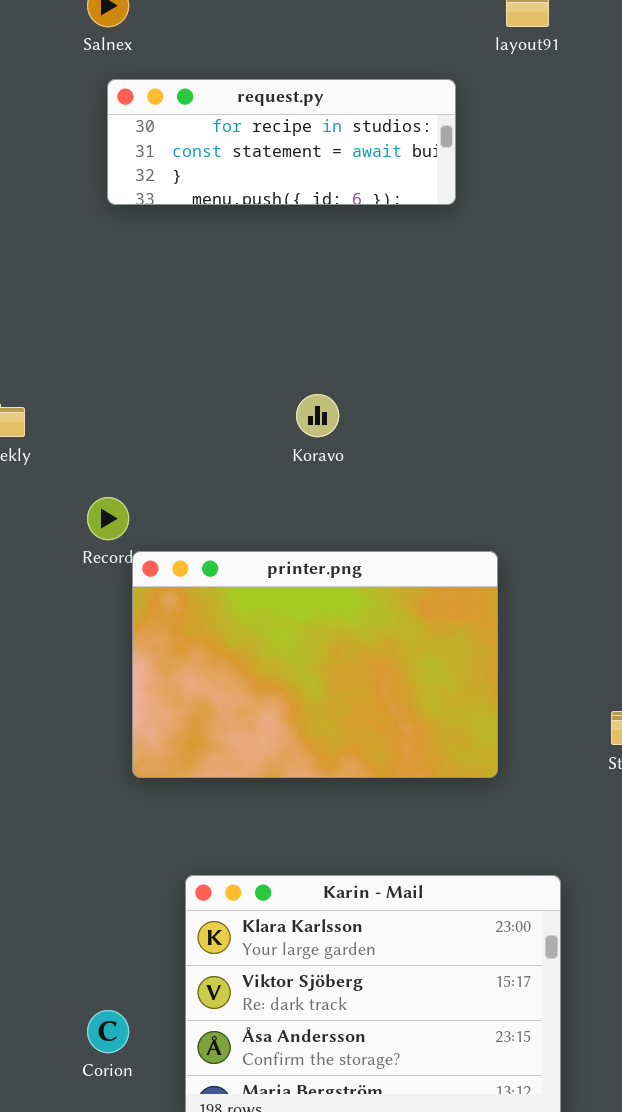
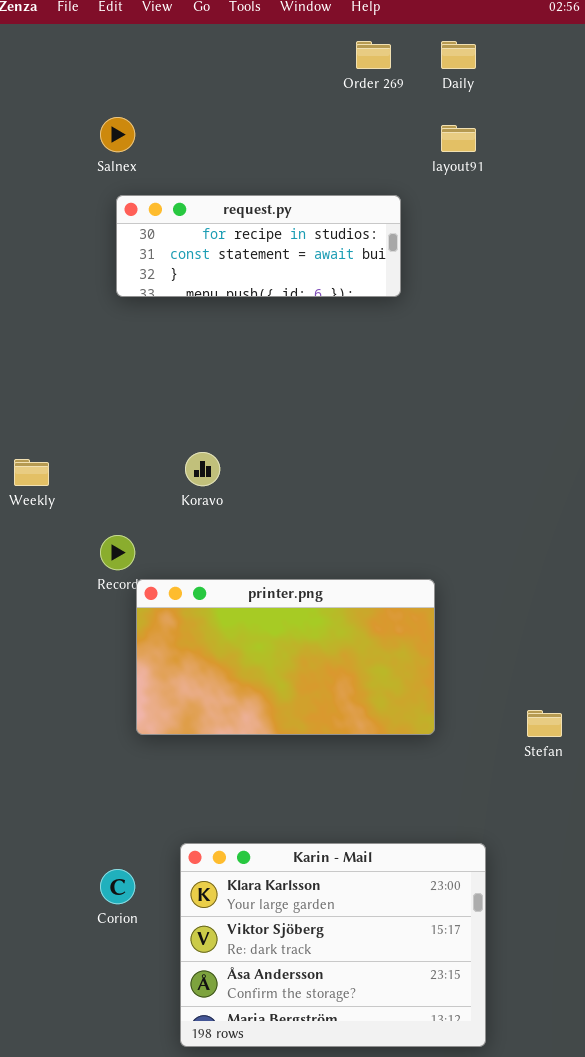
Koravo: [296,394,339,437] -> [185,452,220,486], moved
printer.png: [132,551,498,778] -> [136,579,435,735], resized
Corion: [87,1010,129,1053] -> [100,869,135,904], moved

